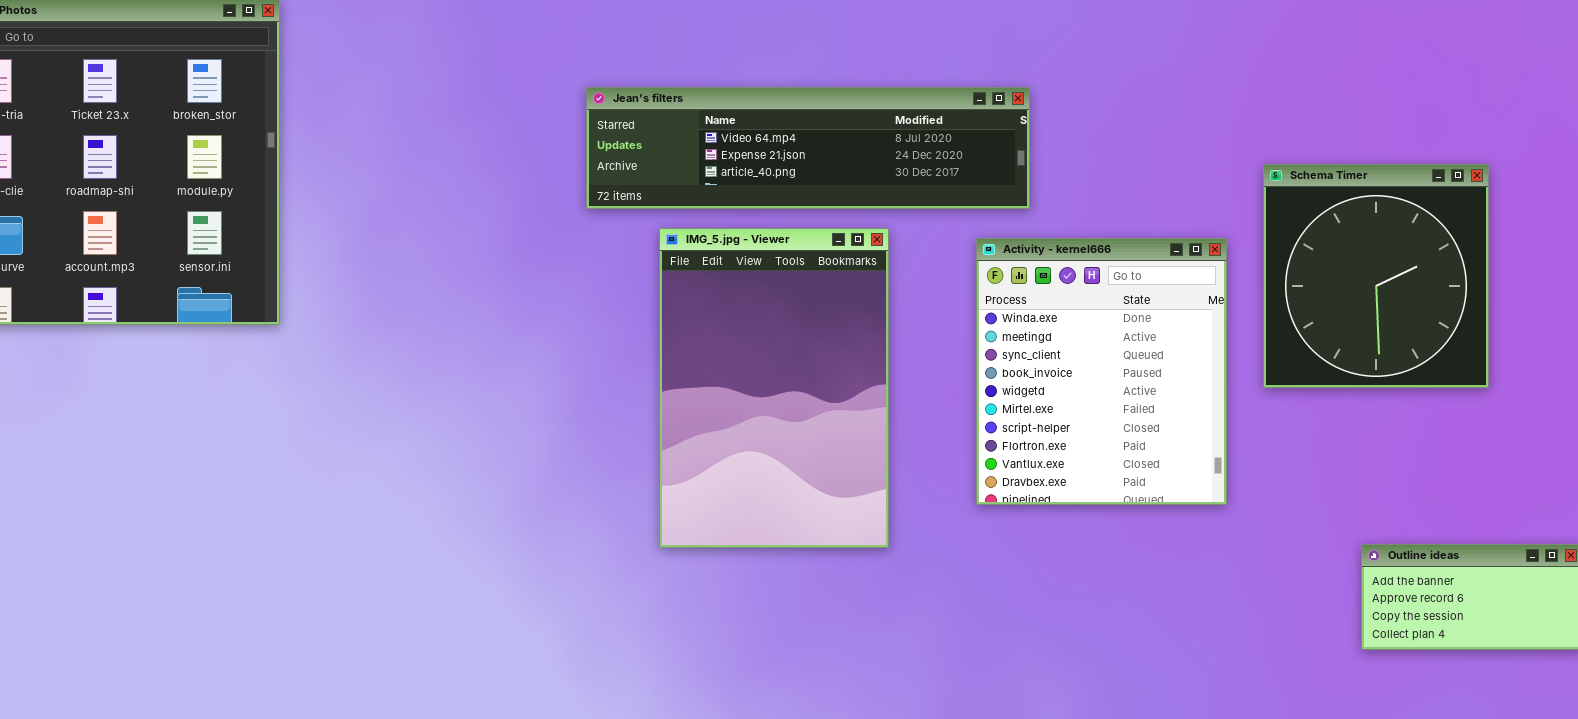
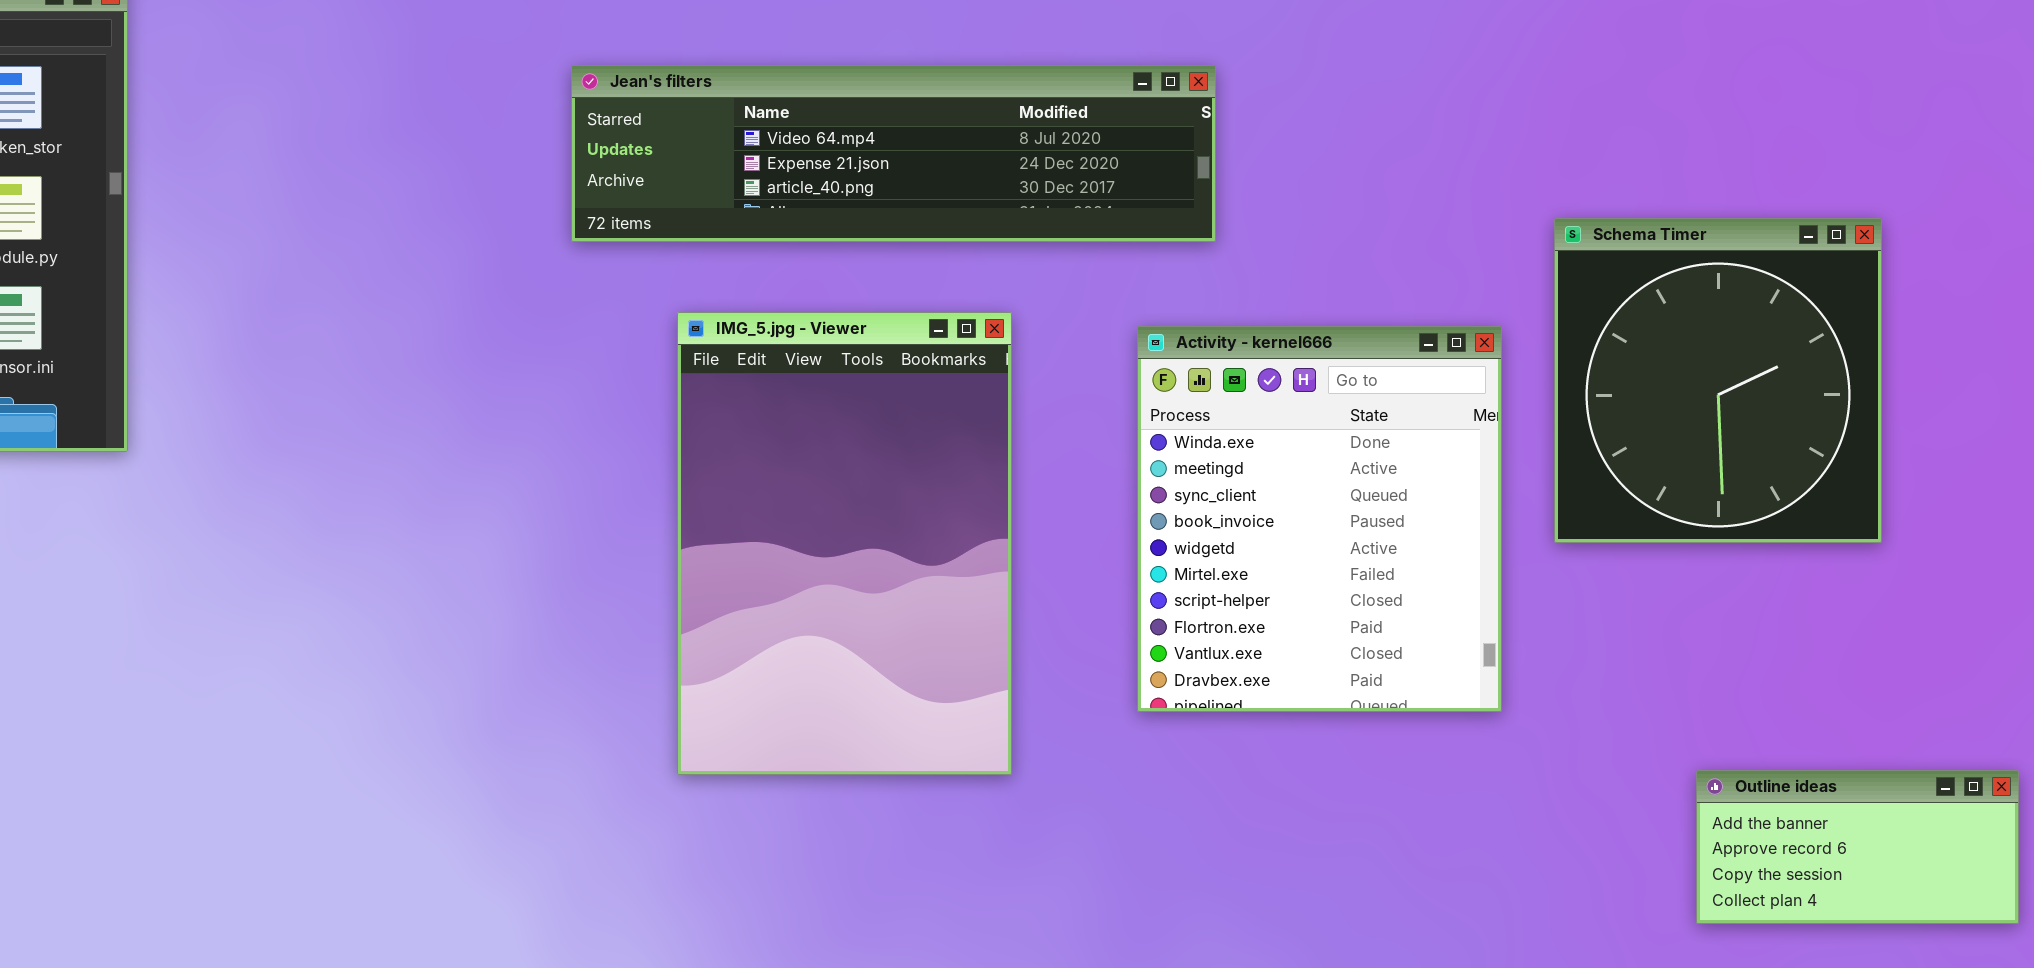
Jean's filters: [586,87,1030,209] -> [571,65,1216,242], moved

